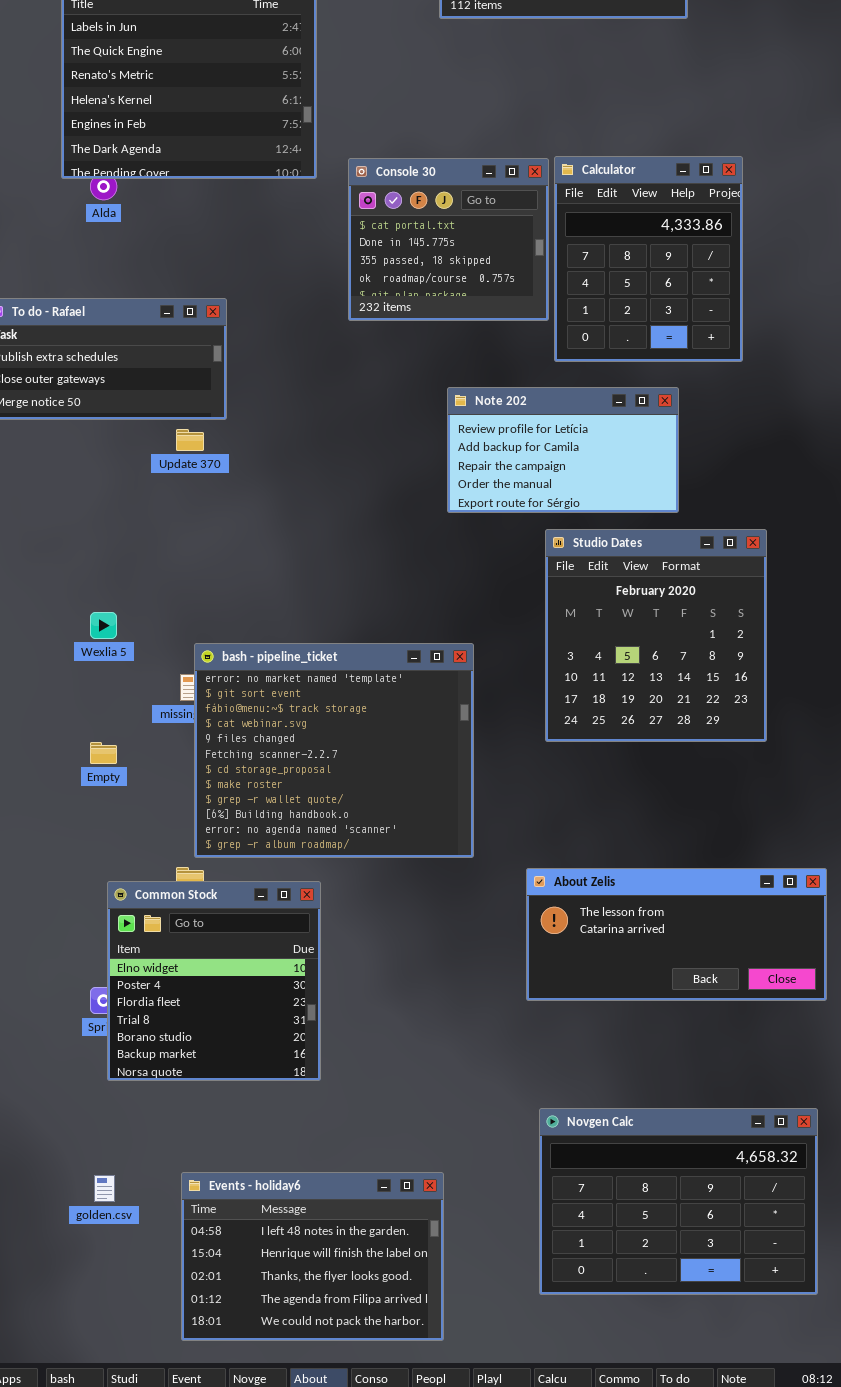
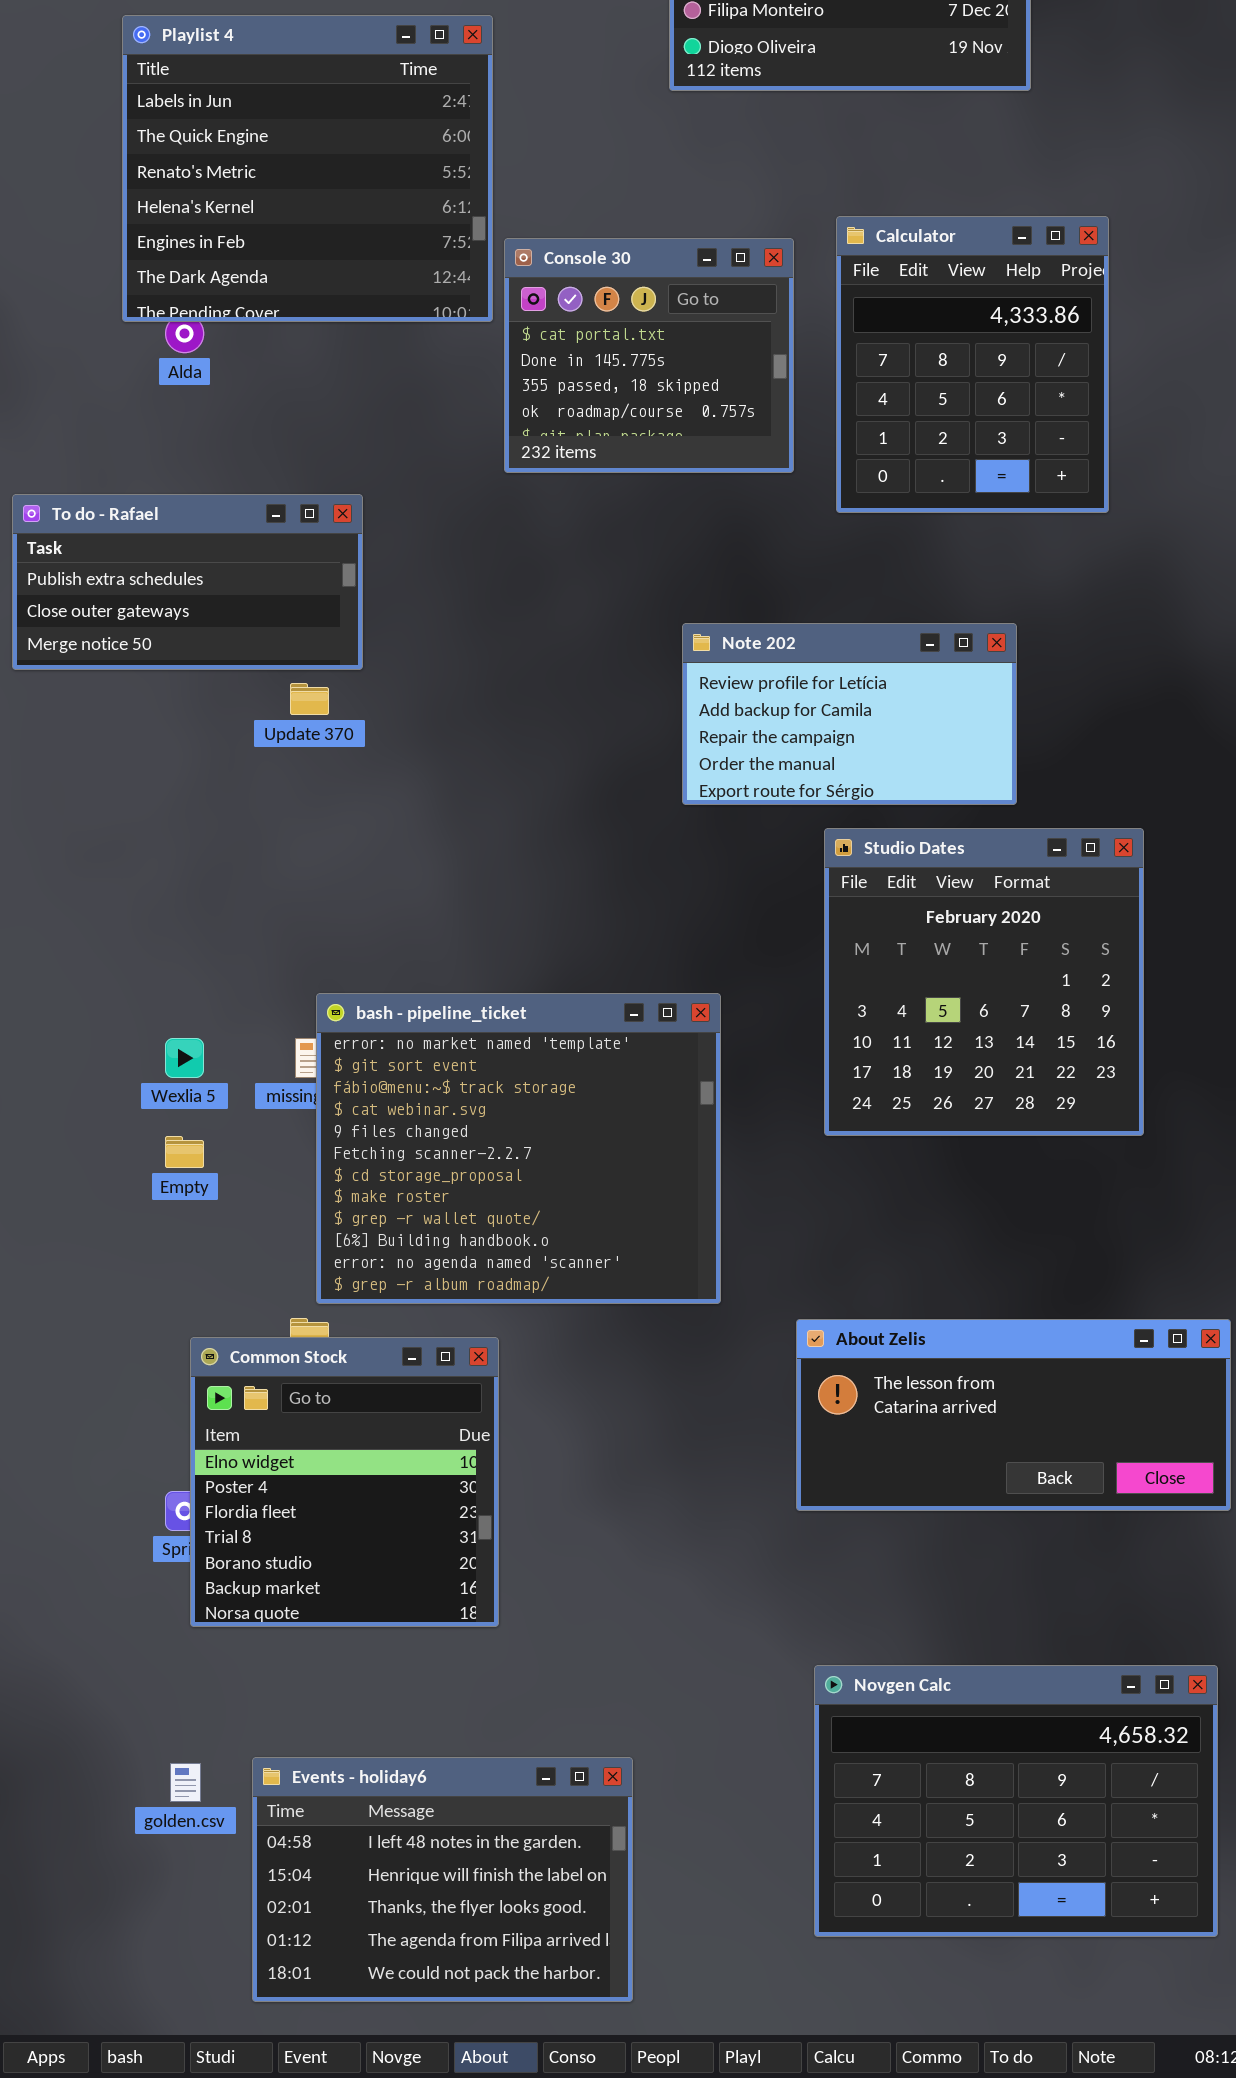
Calculator: [554,156,743,362] -> [836,216,1109,513], moved
Console 30: [348,158,549,321] -> [504,238,794,473], moved
Wexlia 5: [90,612,117,639] -> [165,1038,204,1078], moved
Events - holiday6: [181,1172,444,1341] -> [252,1757,633,2002], moved

